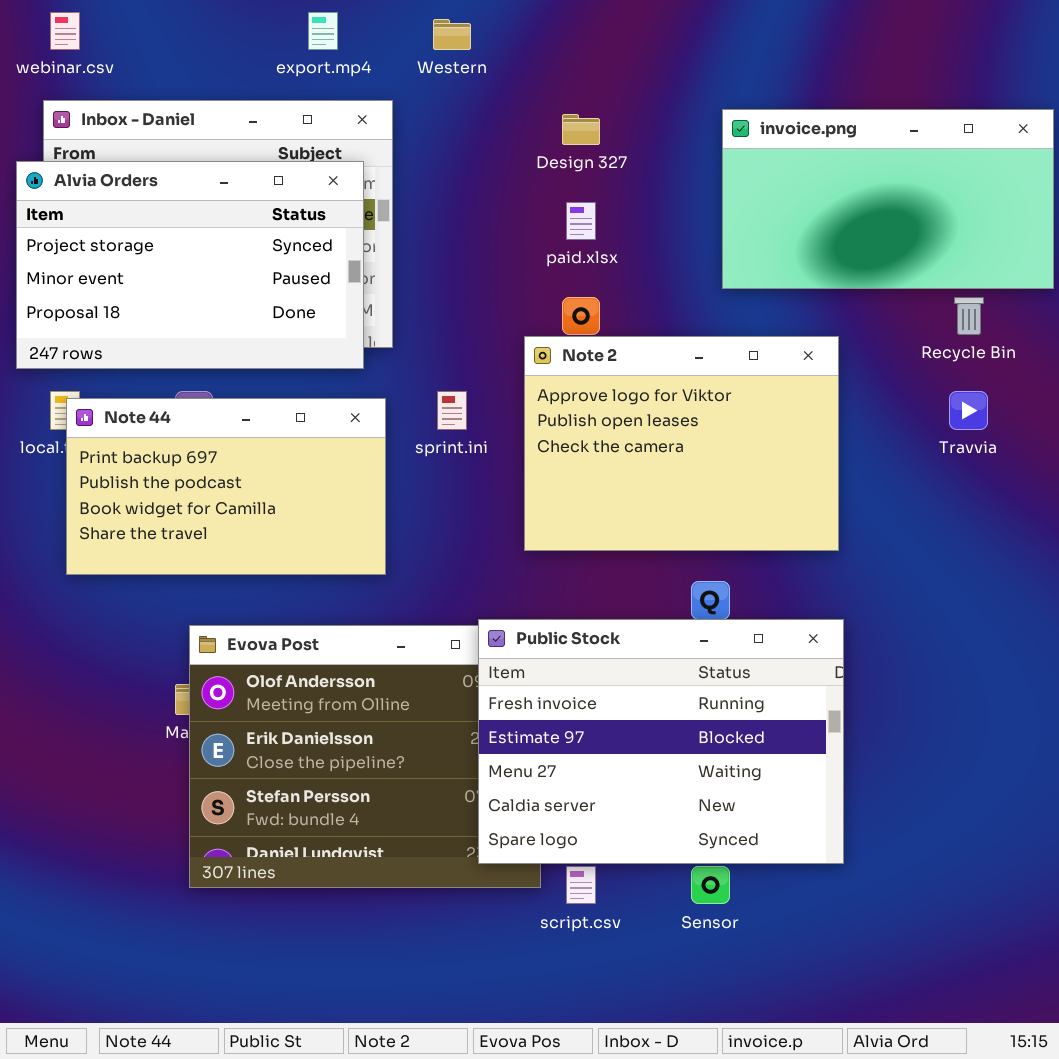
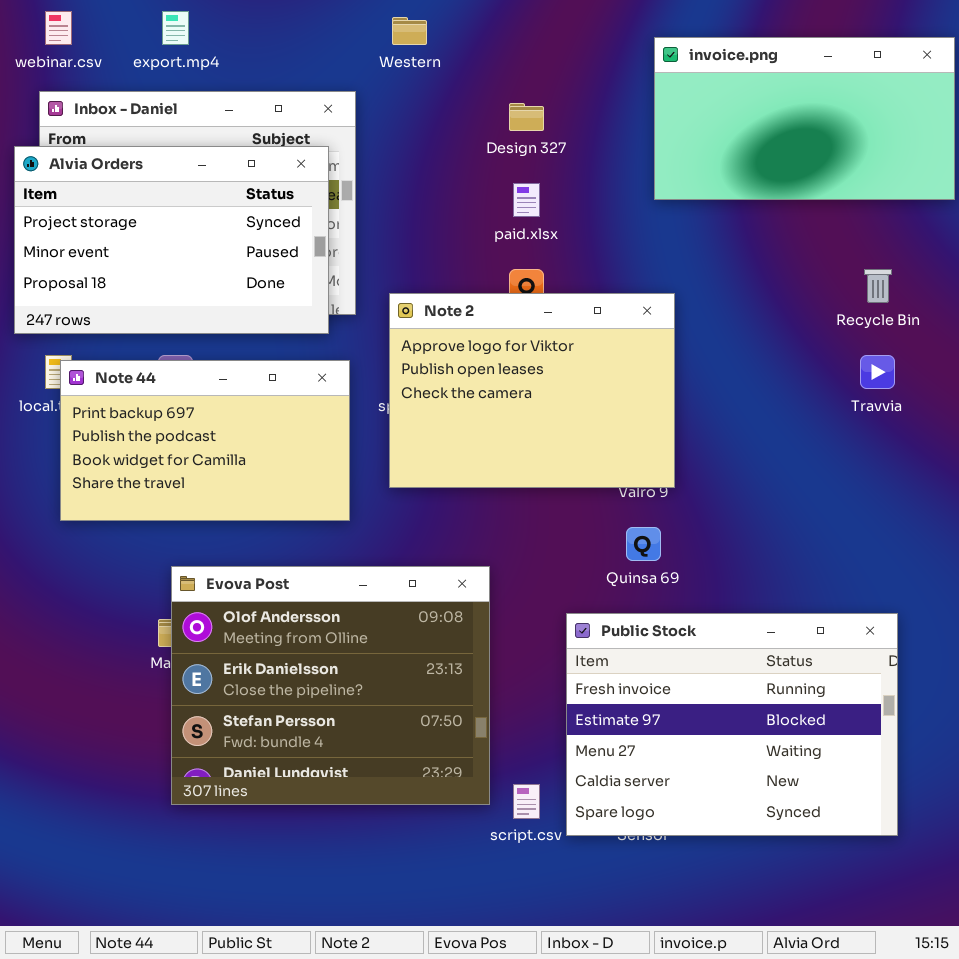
export.mp4: [308,12,338,50] -> [162,11,189,45], moved
invoice.png: [722,109,1054,289] -> [654,37,955,200], moved
Note 2: [524,336,839,551] -> [389,293,675,488], moved
Public Stock: [478,619,844,864] -> [566,613,898,836], moved

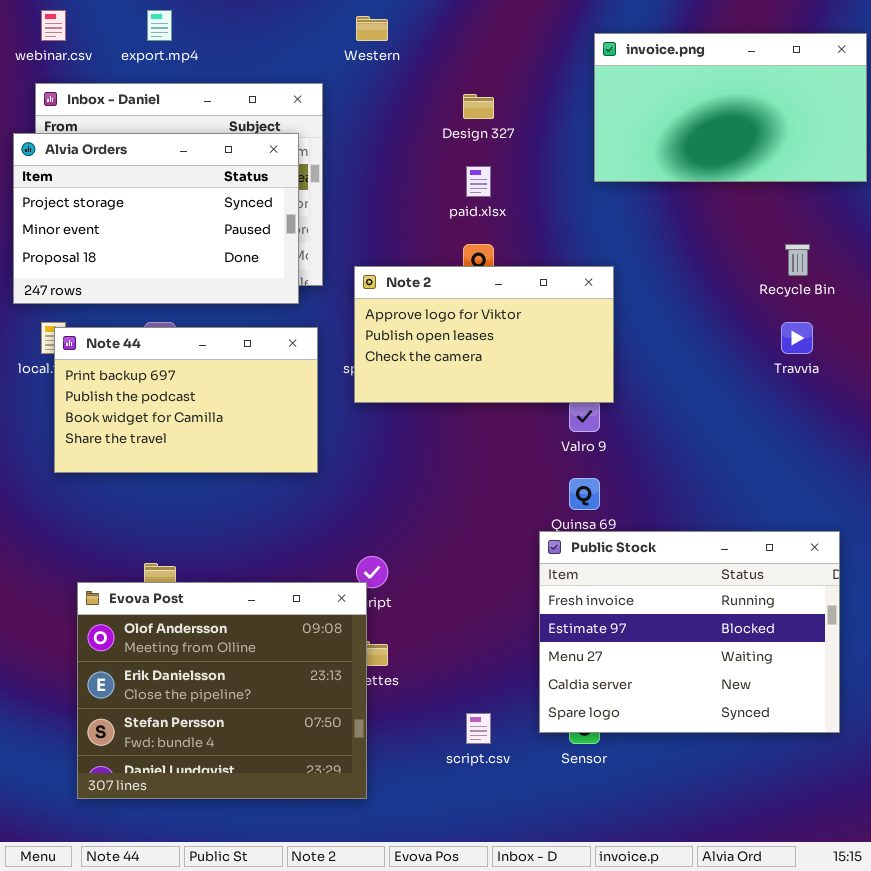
Note 2: [389,293,675,488] -> [354,266,614,403], resized
Evova Post: [171,566,490,805] -> [77,582,367,799], moved
Public Stock: [566,613,898,836] -> [539,531,840,733], moved

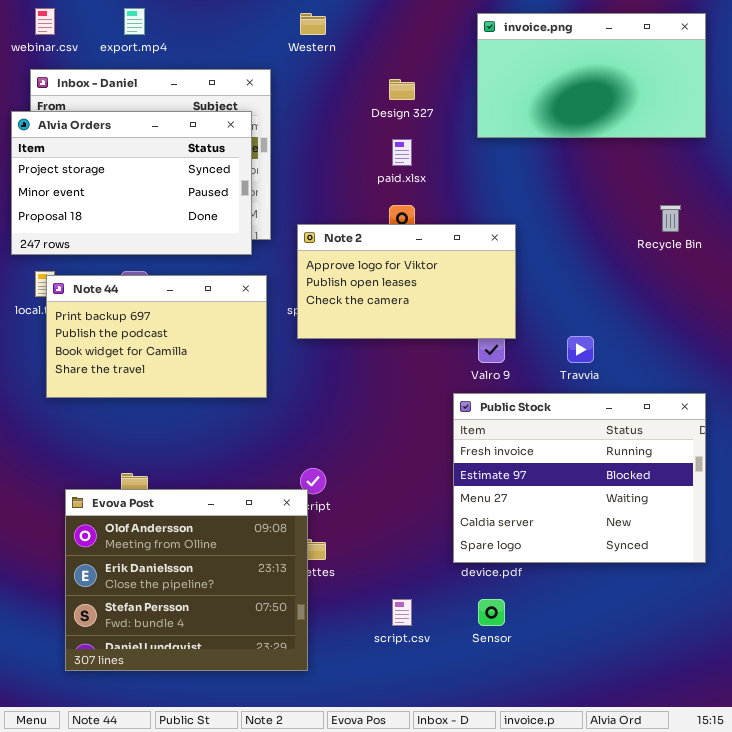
invoice.png: [594,33,867,182] -> [477,13,706,138], moved
Travvia: [781,322,813,354] -> [567,336,594,363], moved
Public Stock: [539,531,840,733] -> [453,393,706,563], moved

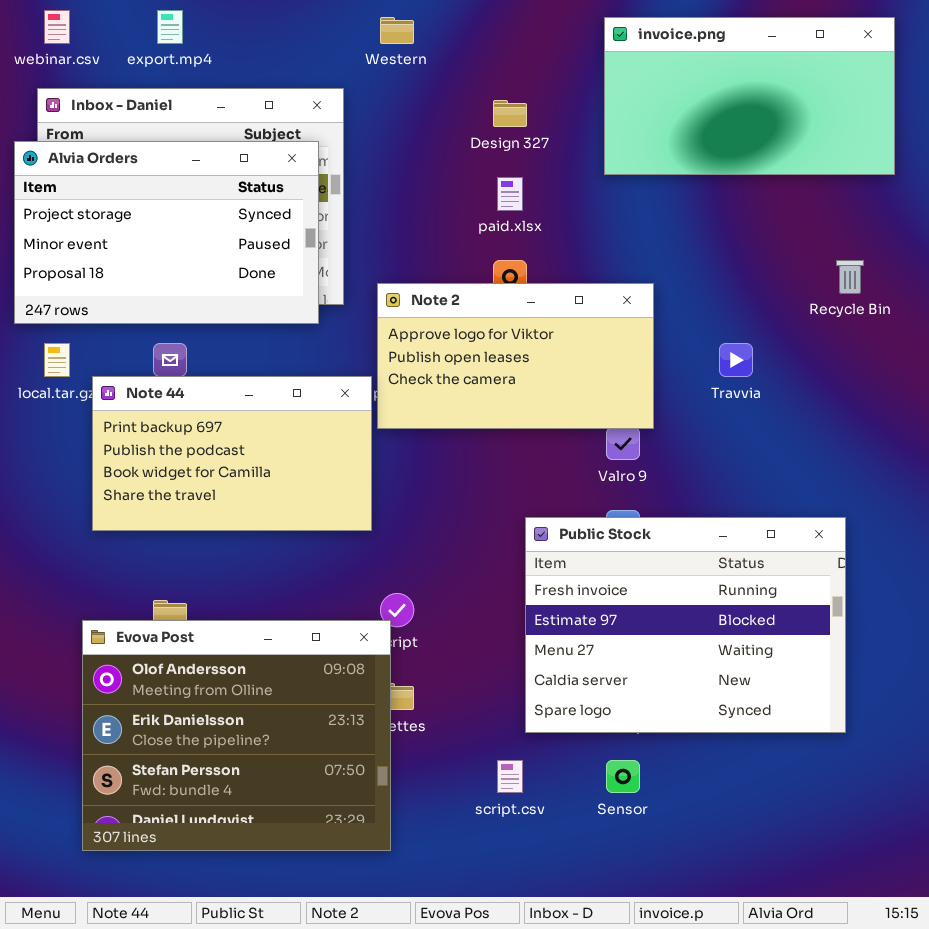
Note 44: [46,275,267,398] -> [92,376,372,531], moved
Travvia: [567,336,594,363] -> [719,343,753,377], moved
Public Stock: [453,393,706,563] -> [525,517,846,733], moved

